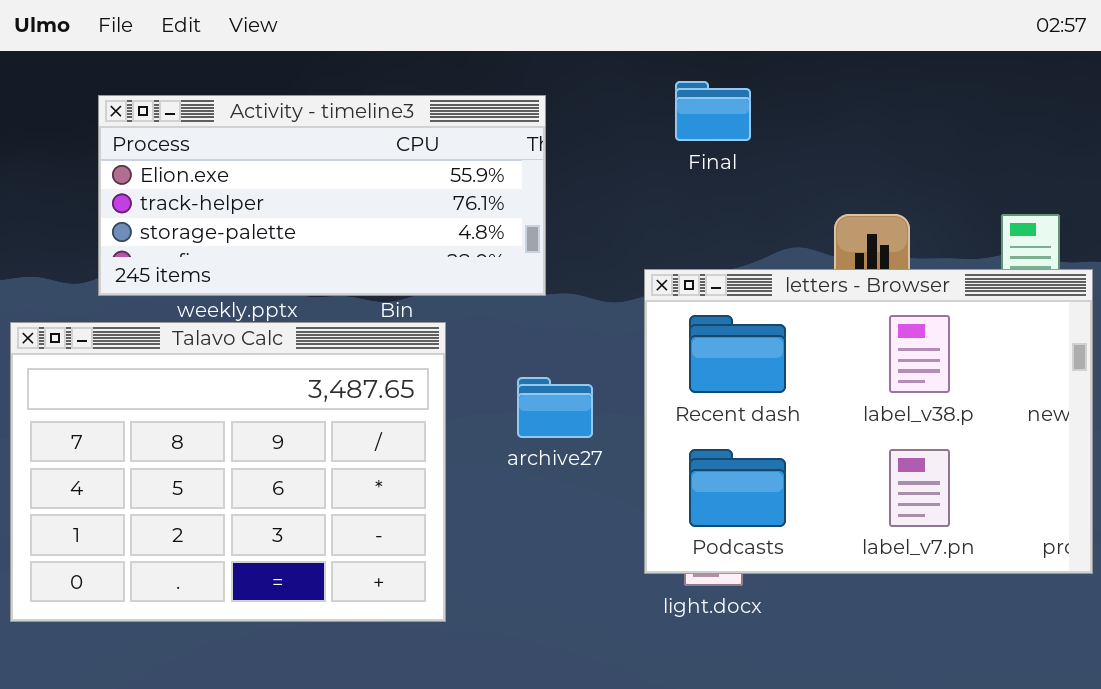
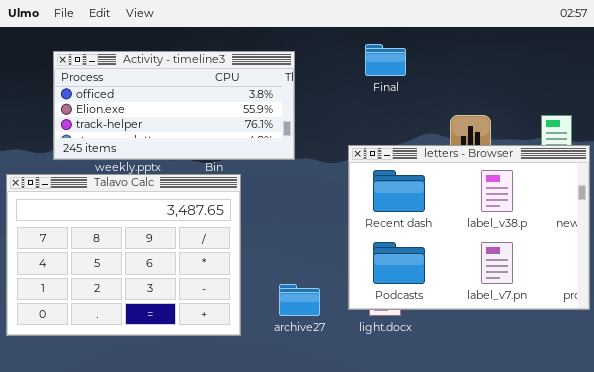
Activity - timeline3: [98,95,546,296] -> [53,51,295,160], scrolled up 1 row
archive27: [517,377,593,438] -> [279,284,320,316], moved

